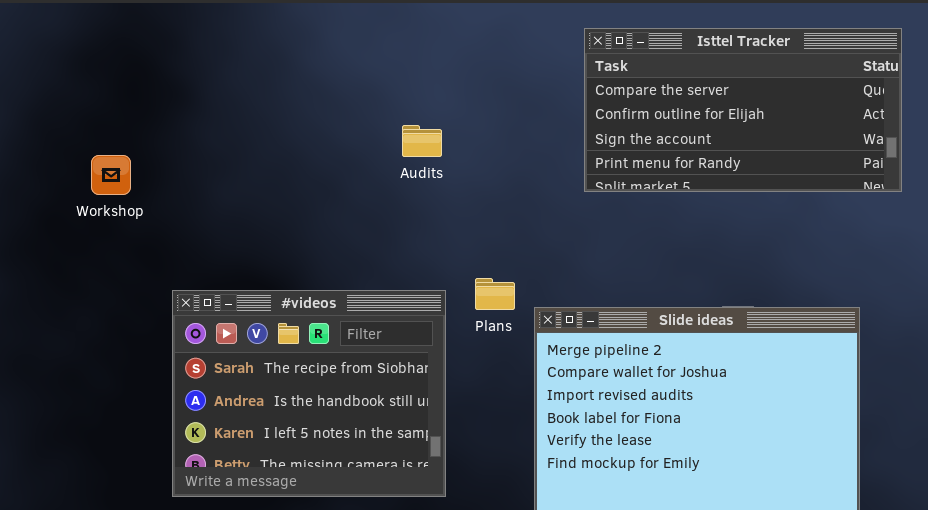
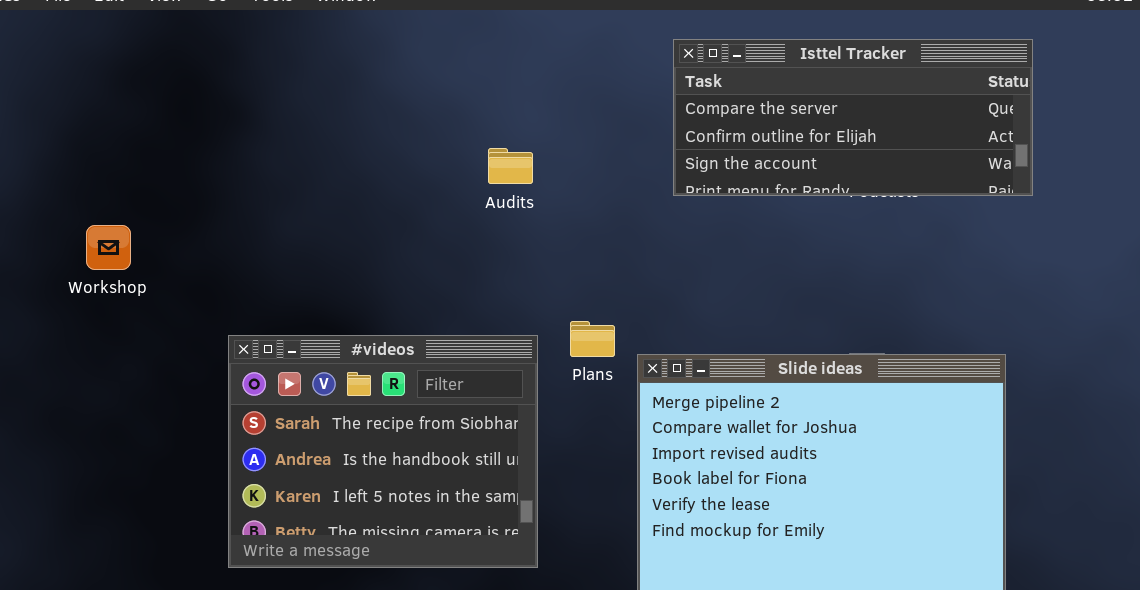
Isttel Tracker: [584,28,902,192] -> [673,39,1033,196], moved, resized
Workshop: [91,155,131,195] -> [86,225,131,270], moved

